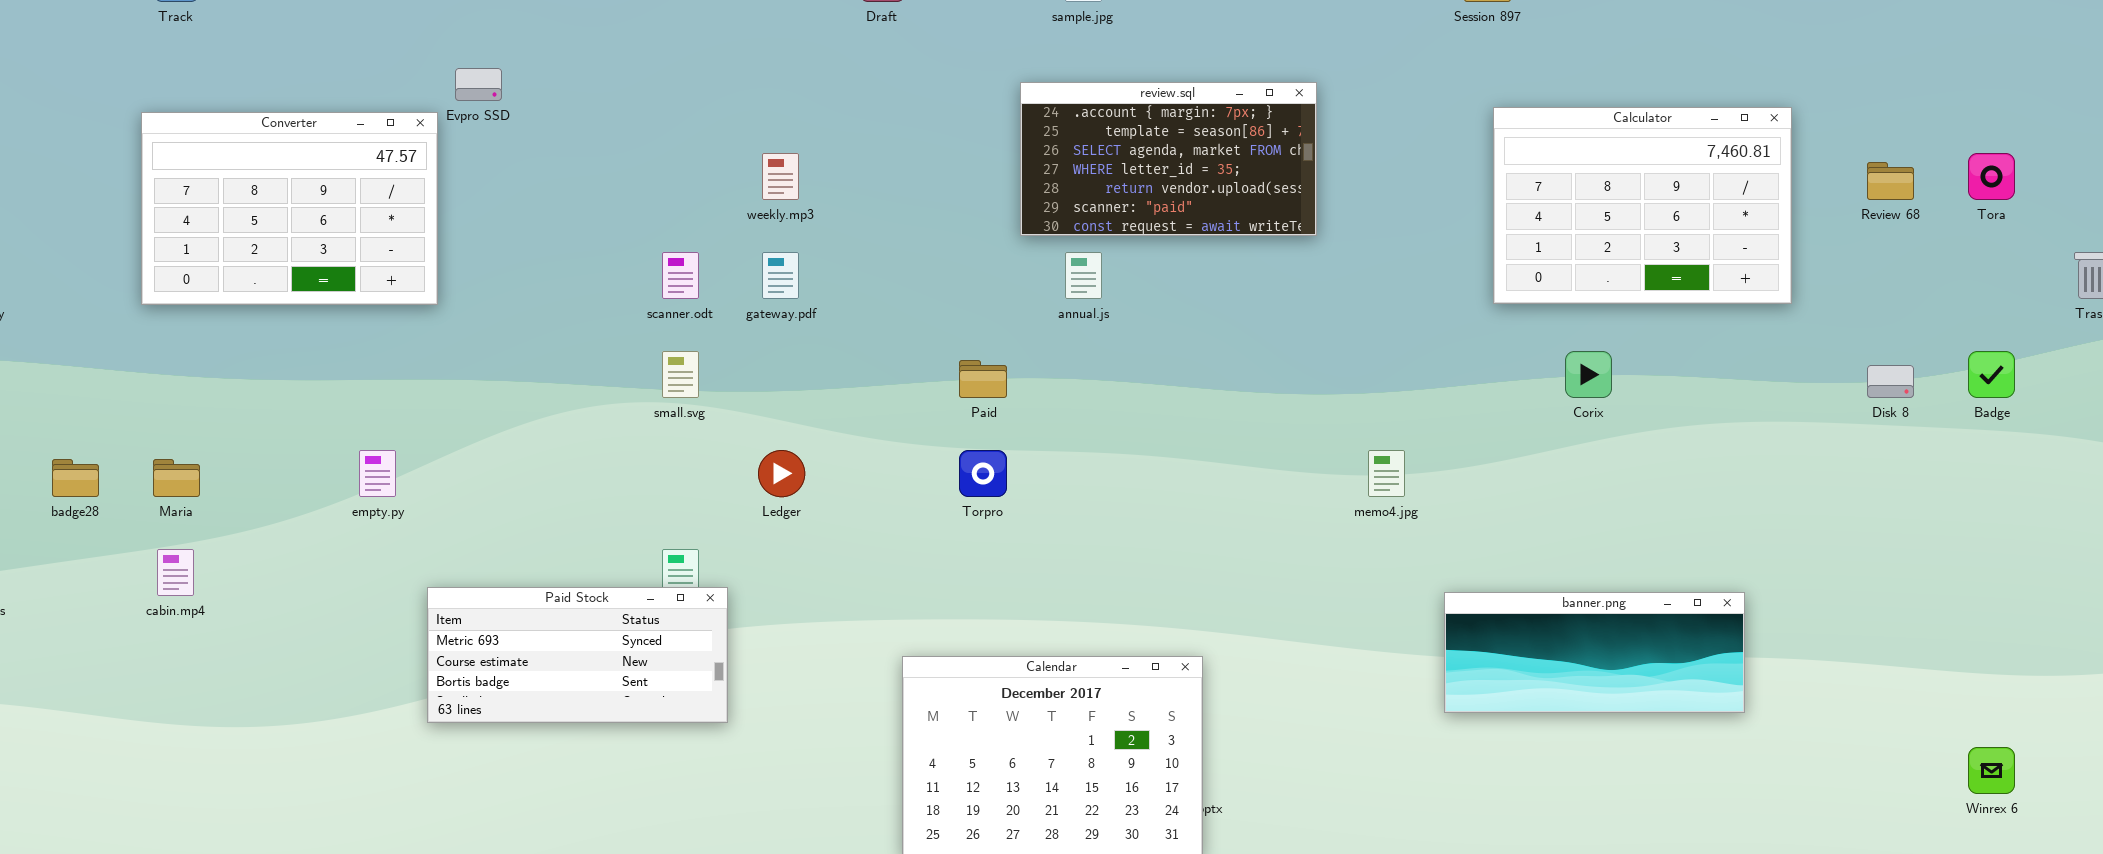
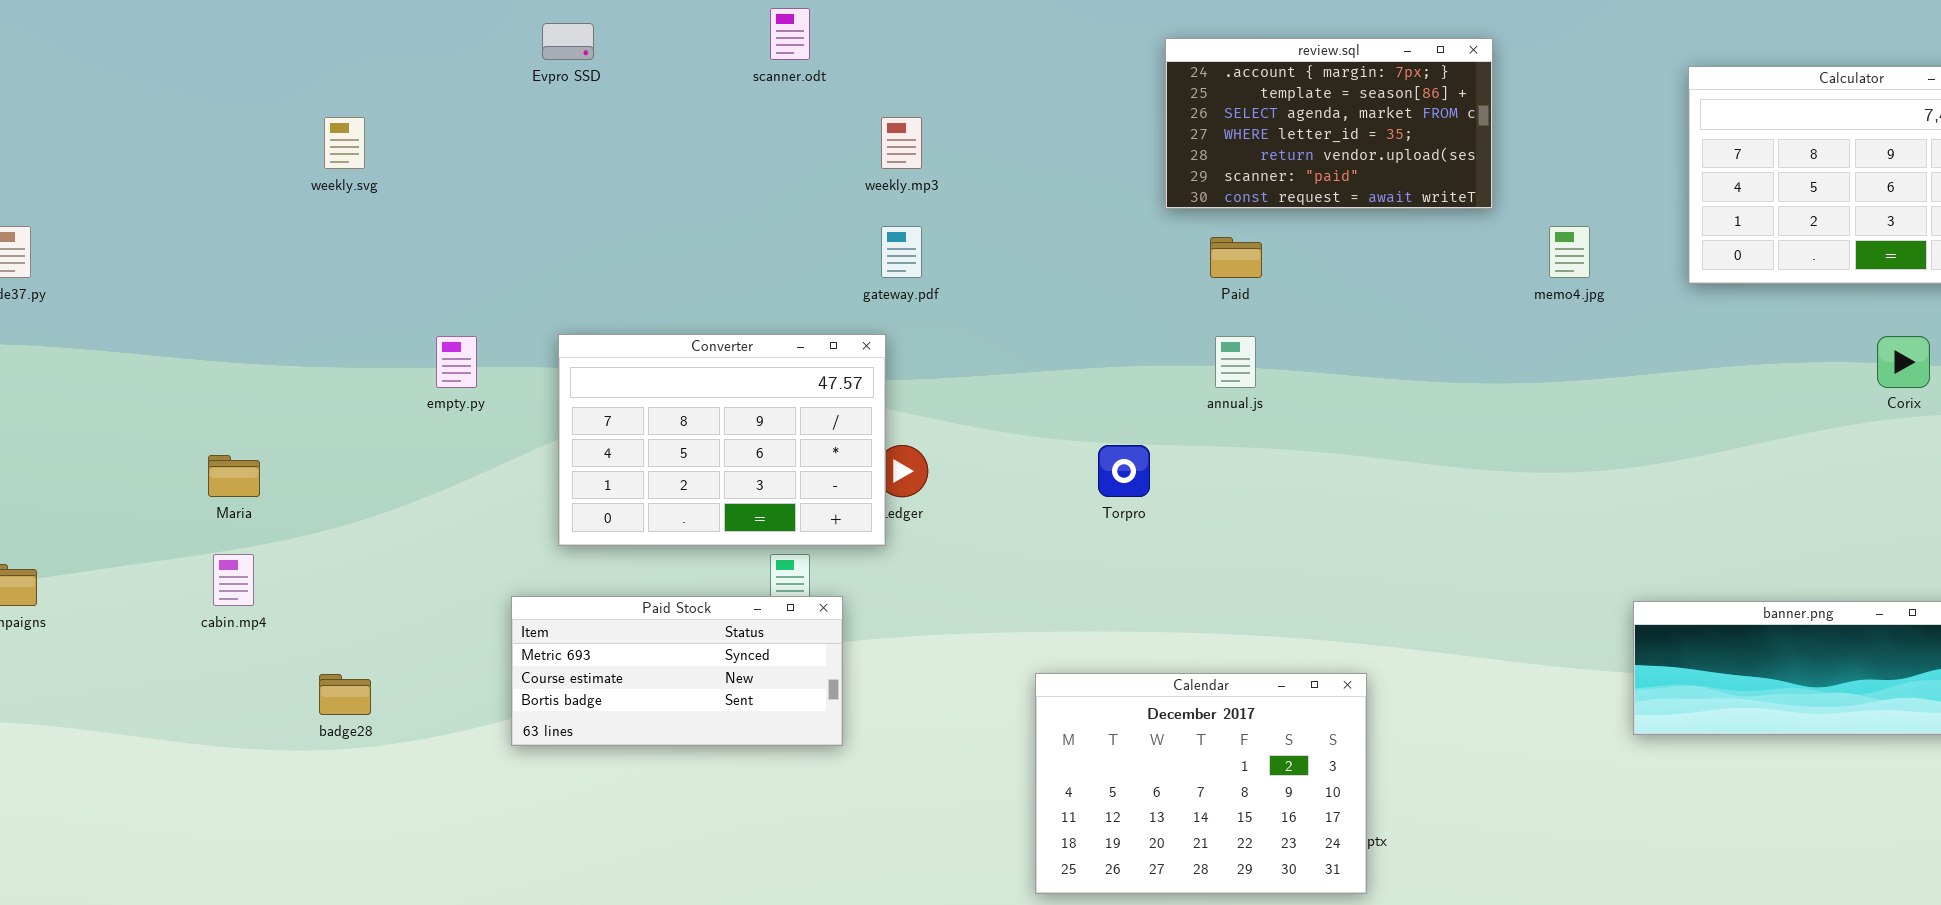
Converter: [141,112,438,305] -> [558,334,886,546], moved
scanner.odt: [662,252,699,299] -> [770,8,810,60], moved
annual.js: [1065,252,1102,299] -> [1215,336,1256,388], moved
Corix: [1565,351,1612,398] -> [1877,336,1930,388], moved
Paid: [959,360,1007,398] -> [1210,237,1262,278], moved
empty.py: [359,450,396,497] -> [436,336,477,388], moved
memo4.jpg: [1368,450,1405,497] -> [1549,226,1590,278], moved
badge28: [52,459,99,497] -> [319,674,371,715], moved

